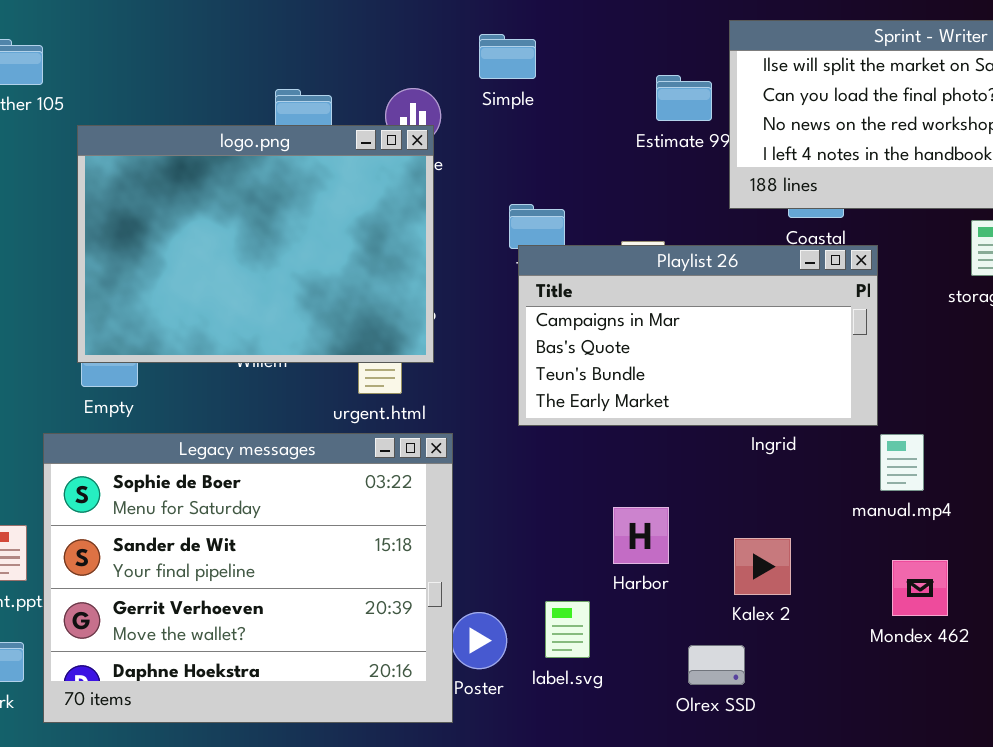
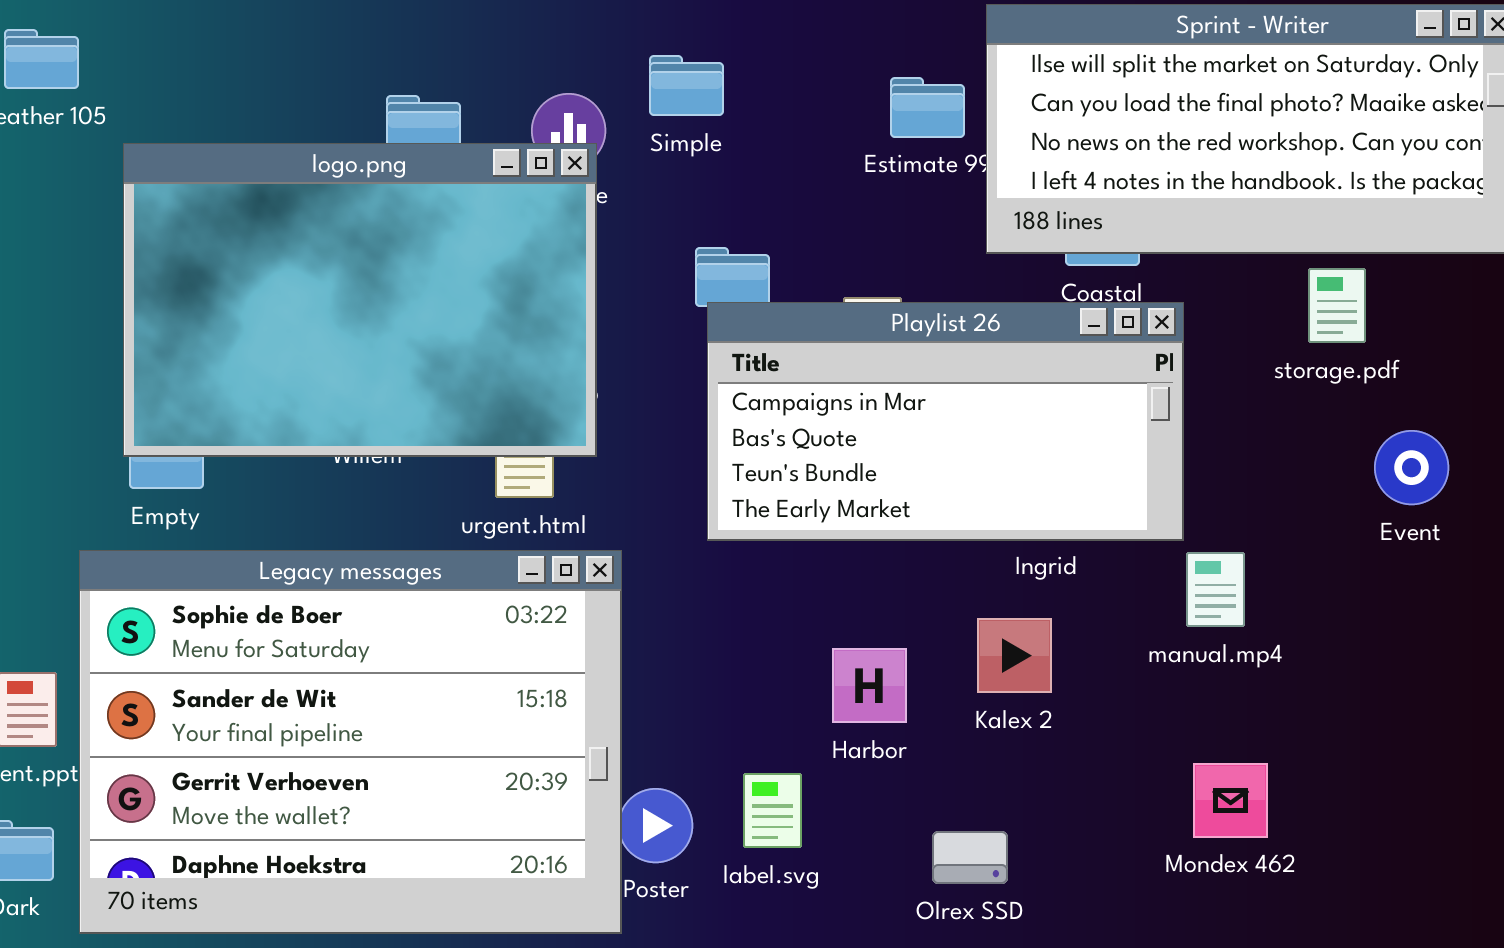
Simple: [479,34,536,79] -> [649,55,724,116], moved
Kalex 2: [734,538,791,595] -> [977,618,1052,693], moved
Mondex 462: [892,560,948,616] -> [1193,763,1268,838], moved

